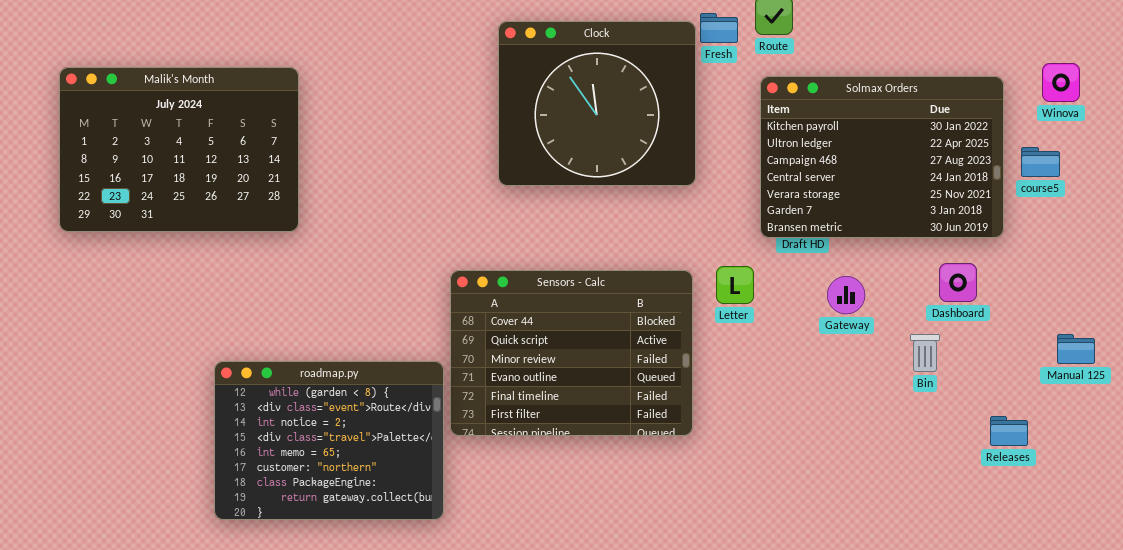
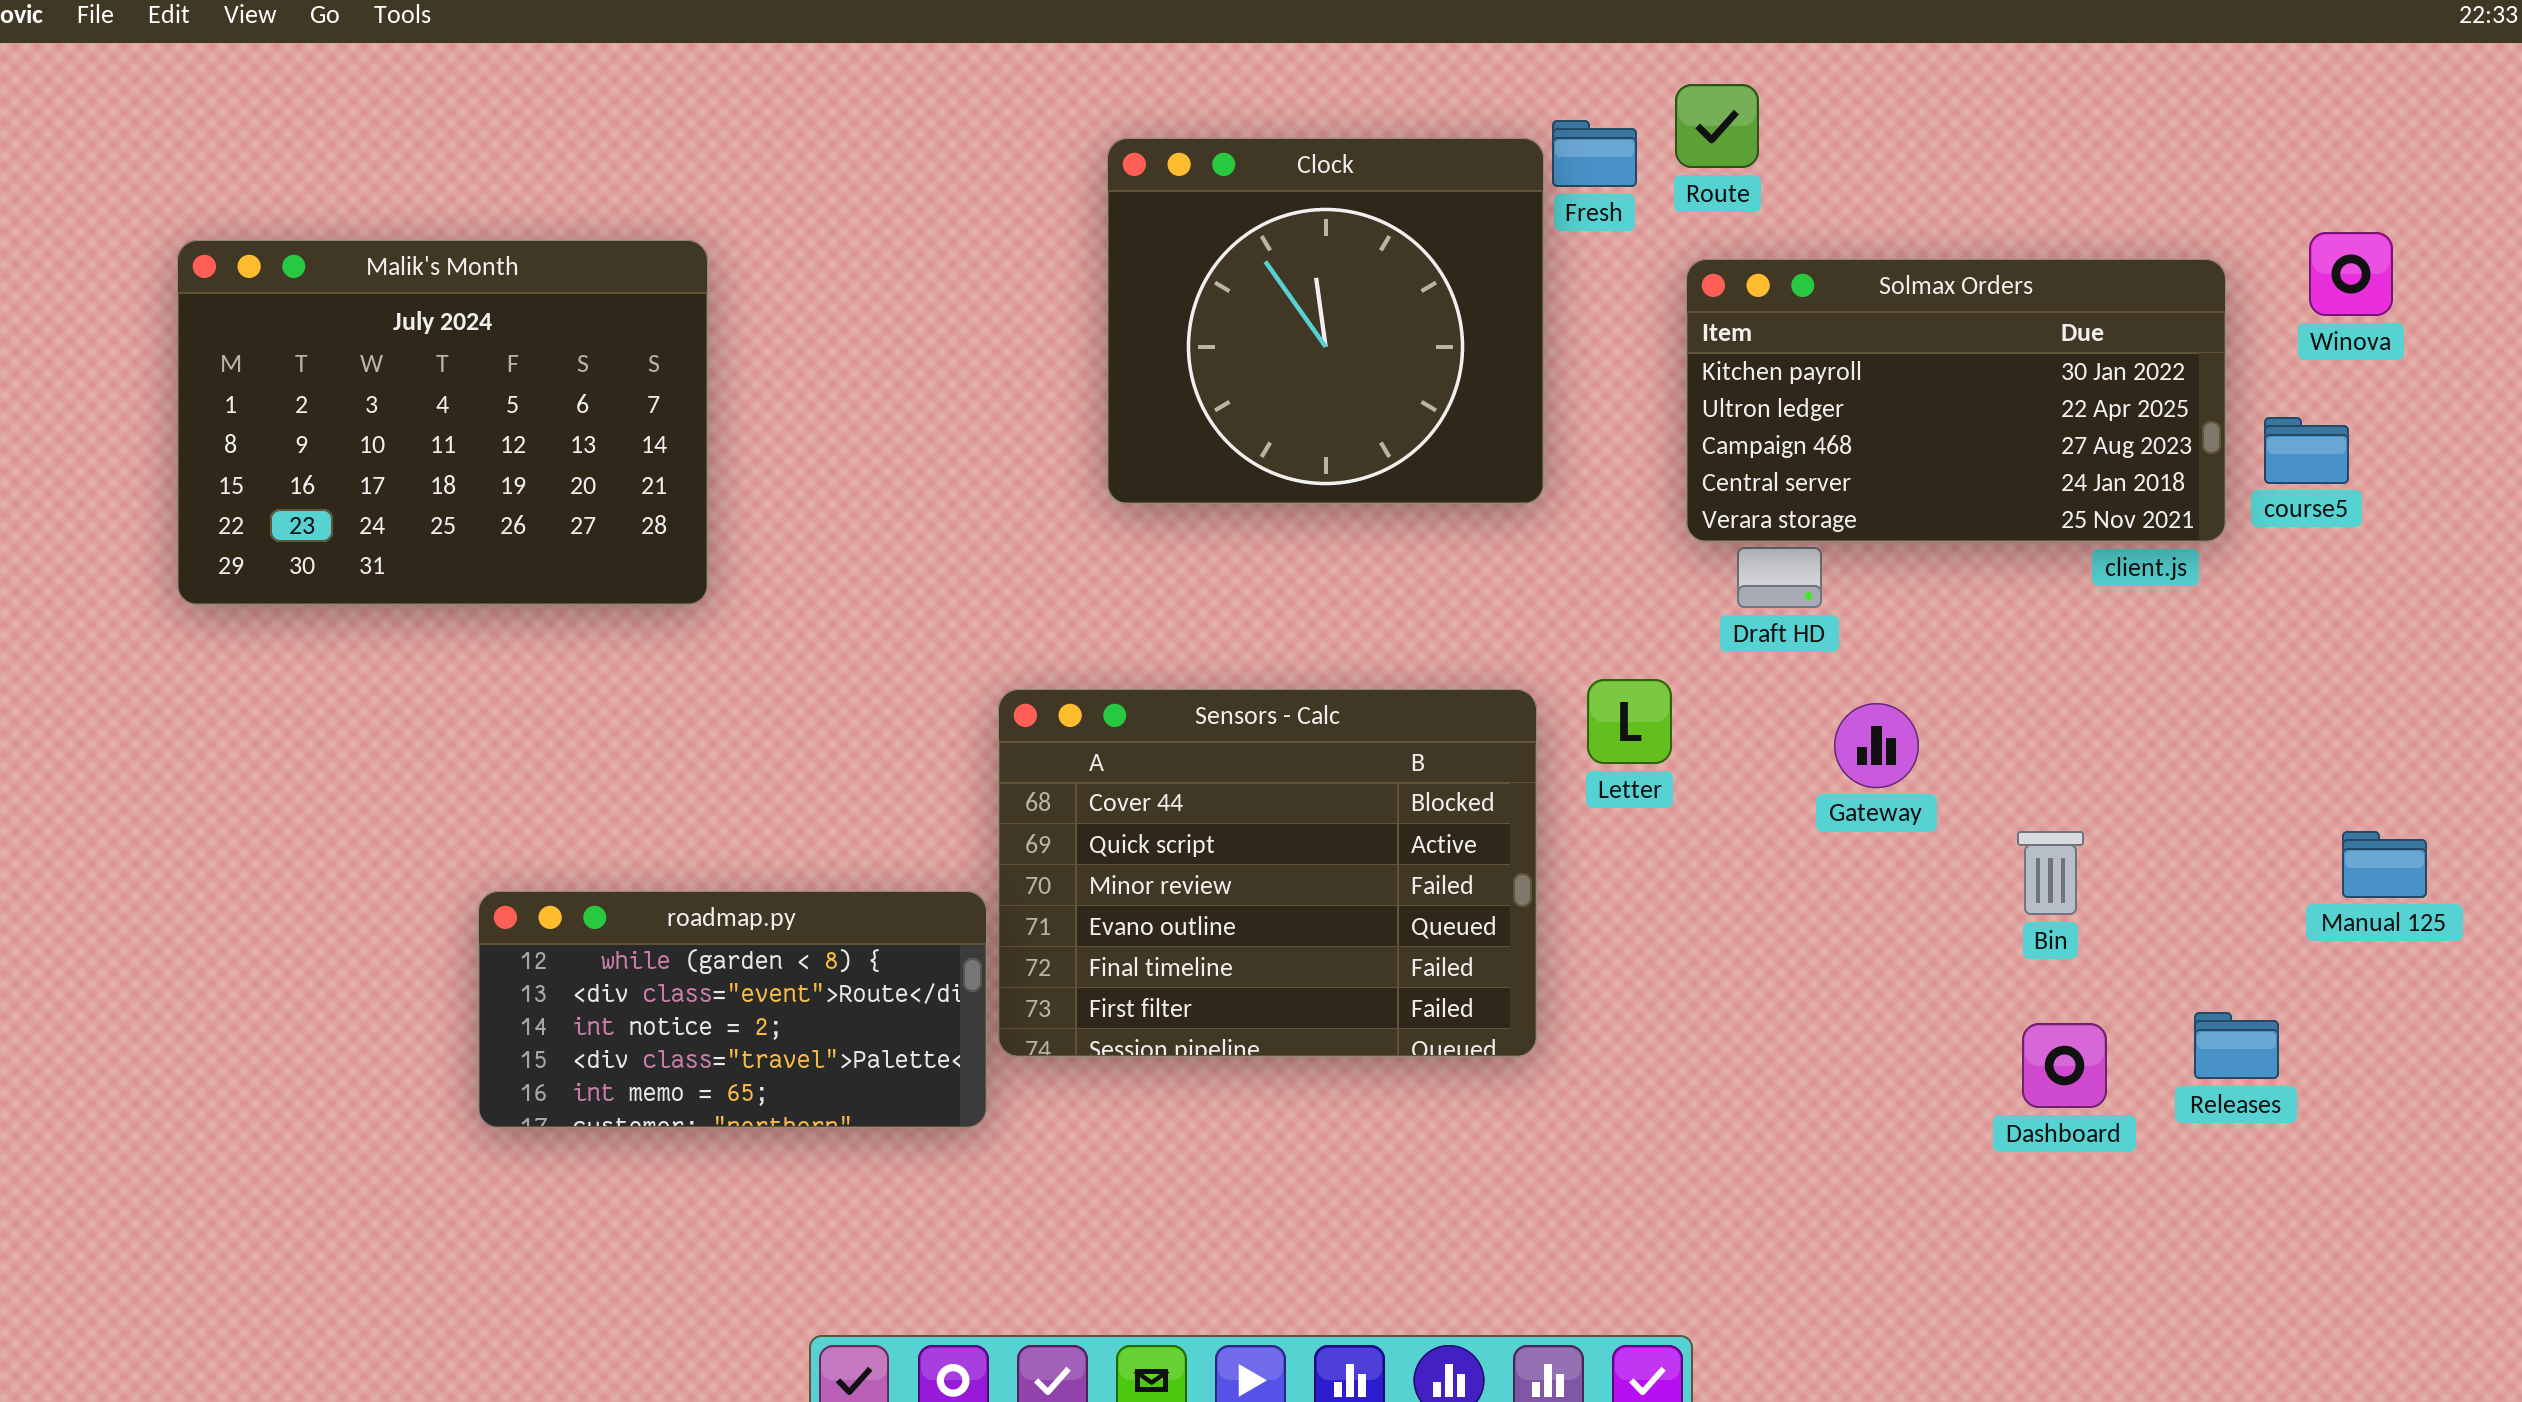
Malik's Month: [59,67,299,232] -> [177,240,708,605], moved
Solmax Orders: [760,76,1004,238] -> [1686,259,2226,542], resized
Dashboard: [939,263,977,302] -> [2022,1023,2107,1108], moved
roadmap.py: [214,361,444,520] -> [478,891,987,1128], resized

